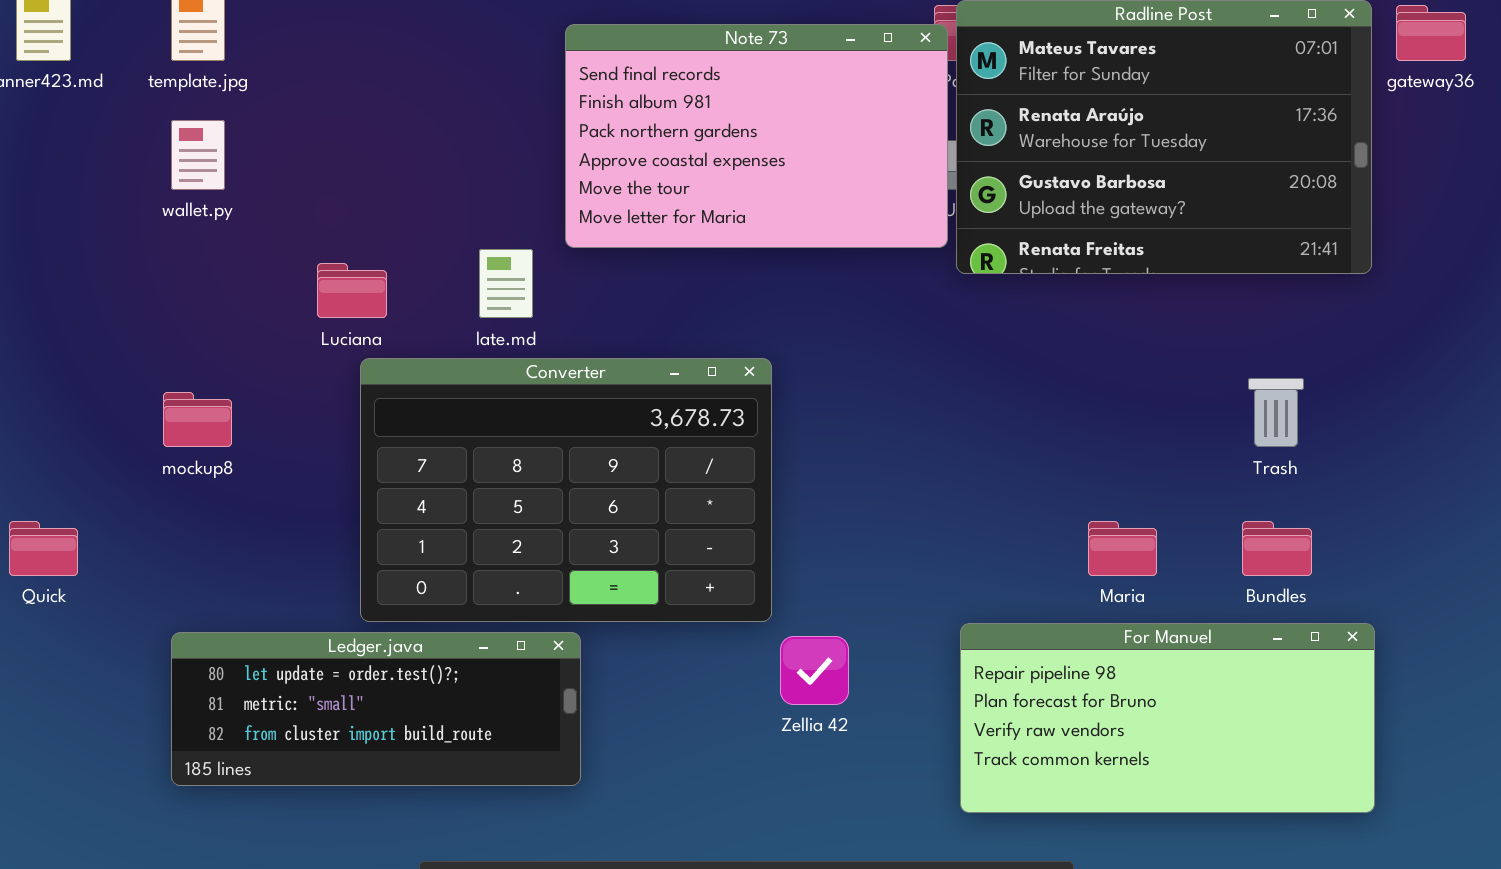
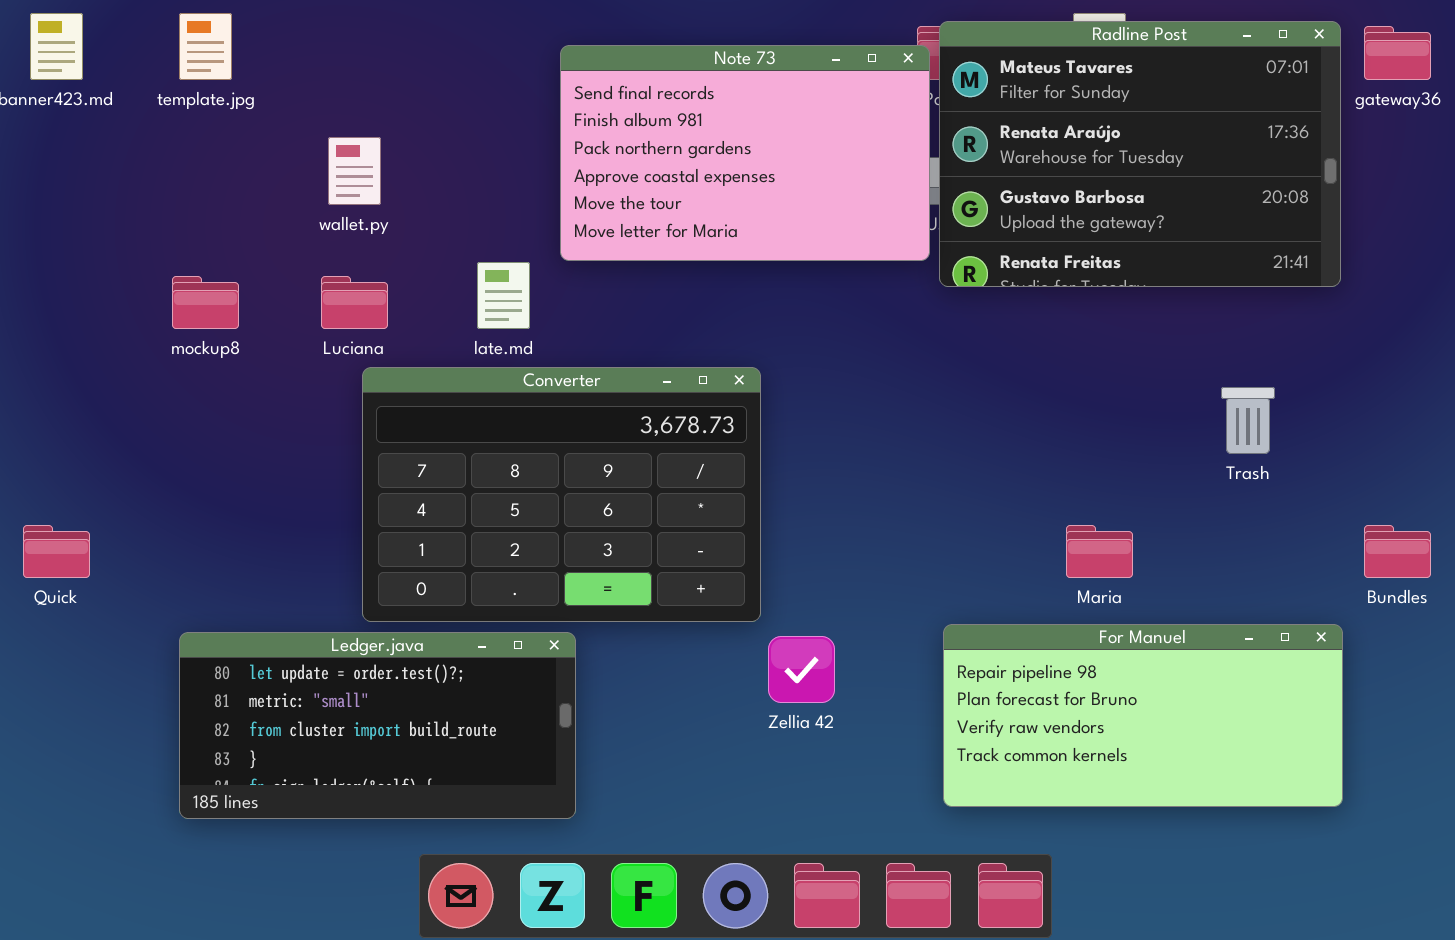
wallet.py: [171,120,225,190] -> [328,137,381,205], moved
mockup8: [163,392,232,447] -> [172,276,239,329], moved
Bundles: [1242,521,1312,576] -> [1364,525,1431,578], moved
Ledger.java: [171,632,581,786] -> [179,632,576,819], resized

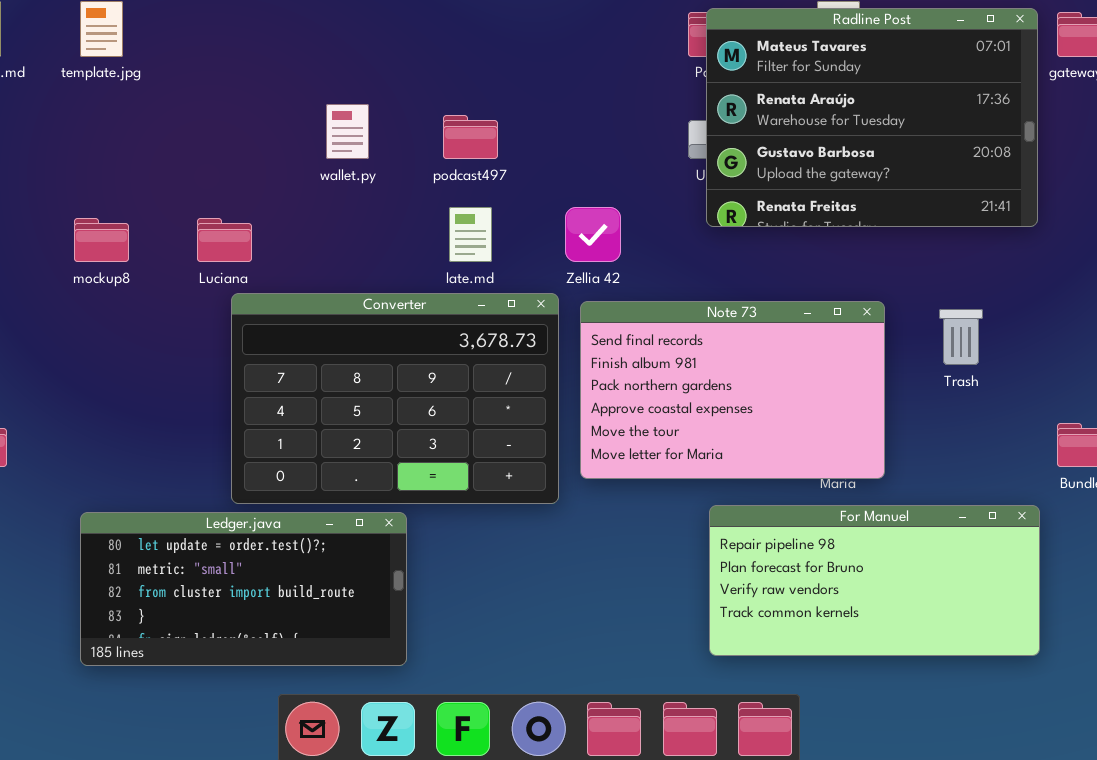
Note 73: [560,45,930,261] -> [580,301,885,479], moved
wallet.py: [328,137,381,205] -> [326,104,369,159], moved
late.md: [477,262,530,329] -> [449,207,492,262], moved
Zellia 42: [768,636,835,703] -> [565,207,621,262], moved

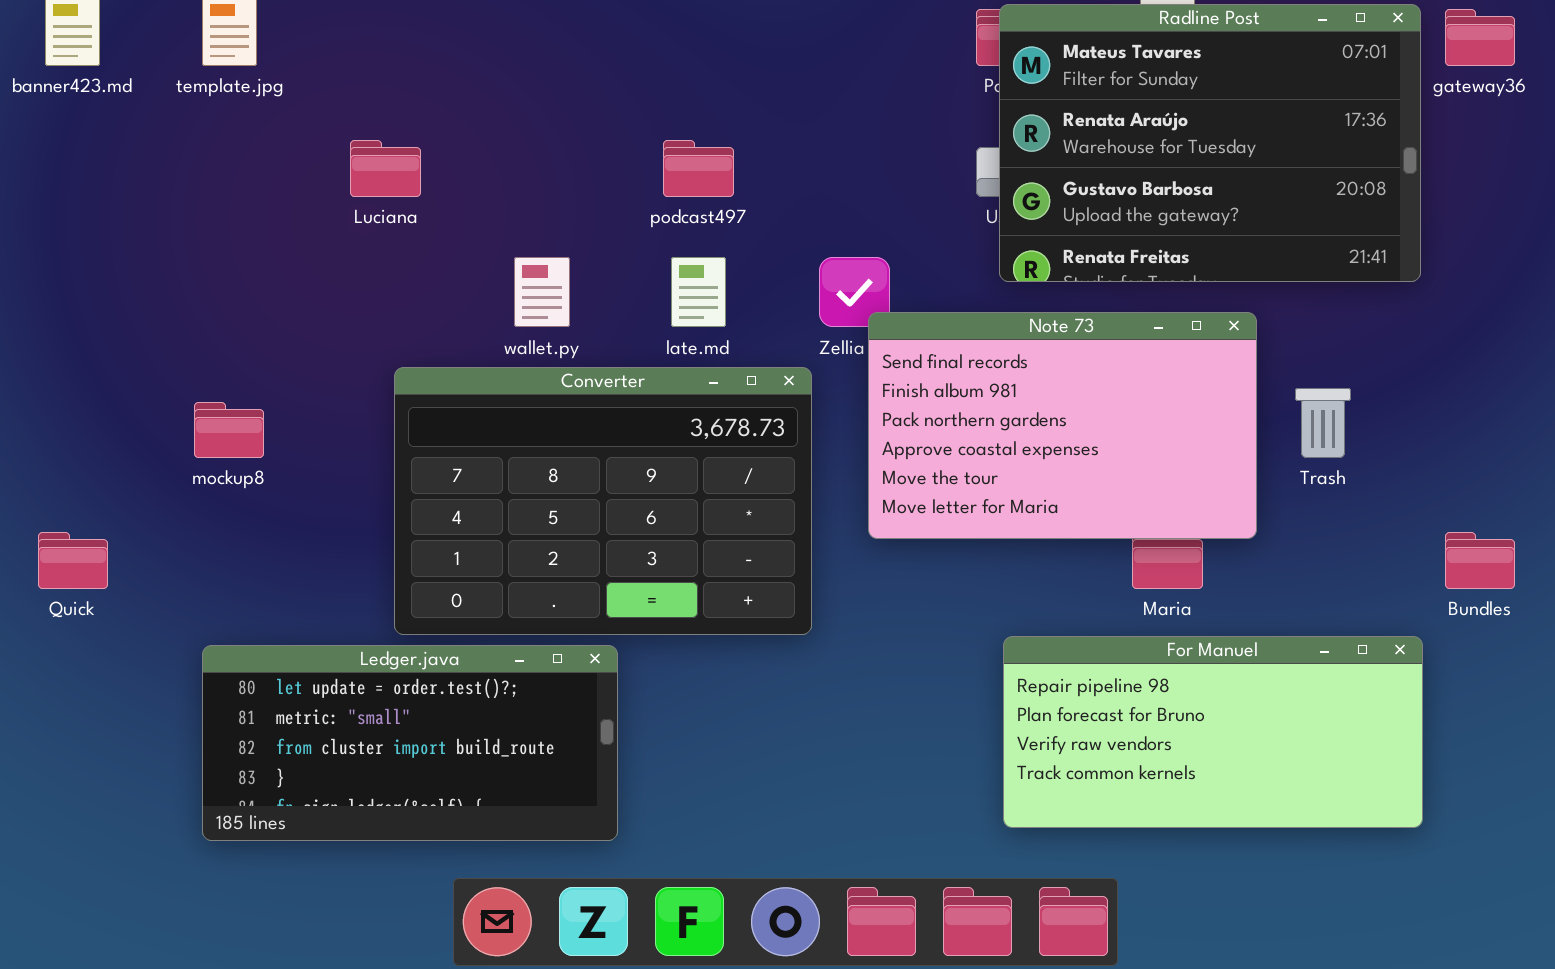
wallet.py: [326,104,369,159] -> [514,257,570,327], moved
mockup8: [74,218,129,262] -> [194,402,264,458], moved
Luciana: [197,218,252,262] -> [350,140,421,197], moved
Note 73: [580,301,885,479] -> [868,312,1257,539], moved

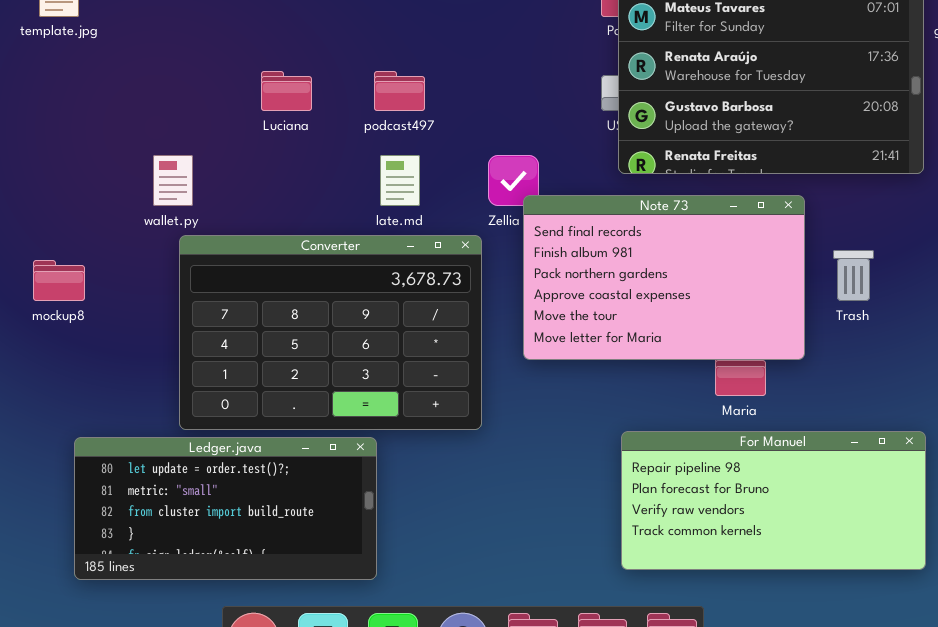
Luciana: [350,140,421,197] -> [261,71,312,111], moved
wallet.py: [514,257,570,327] -> [153,155,193,206], moved
Ledger.java: [202,645,618,841] -> [74,437,377,580], moved

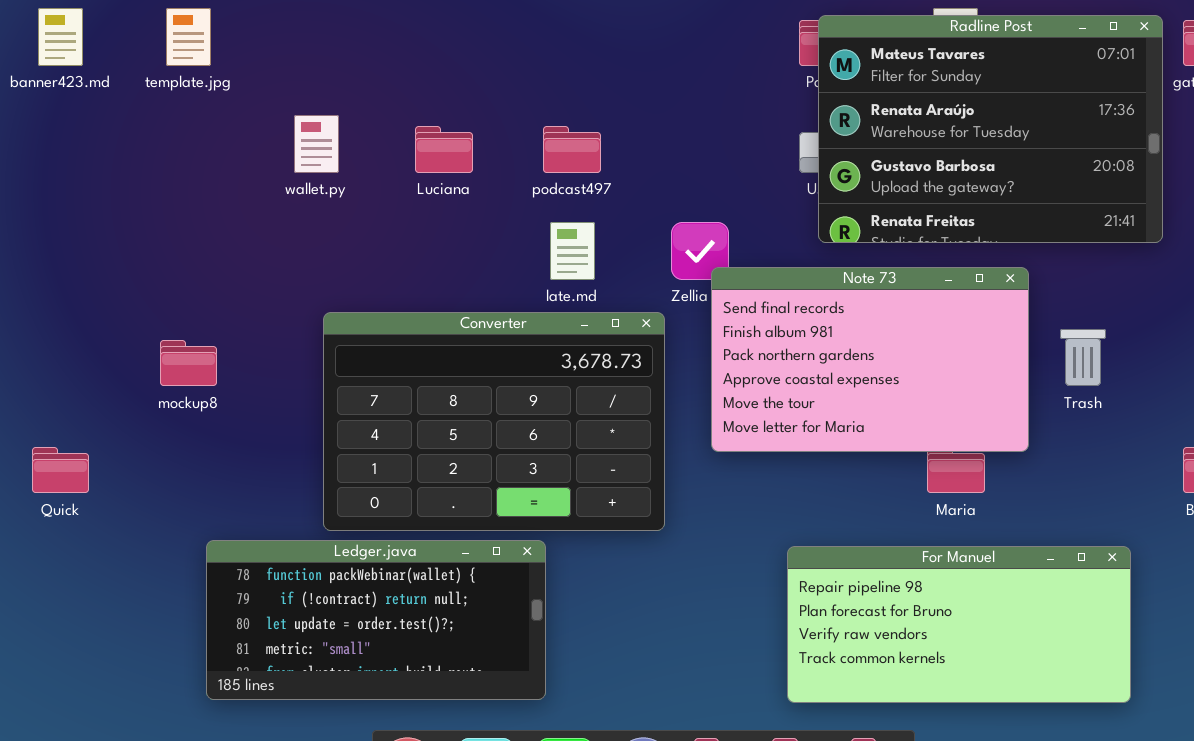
wallet.py: [153,155,193,206] -> [294,115,339,173], moved
For Manuel: [621,431,926,570] -> [787,546,1131,703], moved
Ledger.java: [74,437,377,580] -> [206,540,546,700], scrolled up 2 rows

